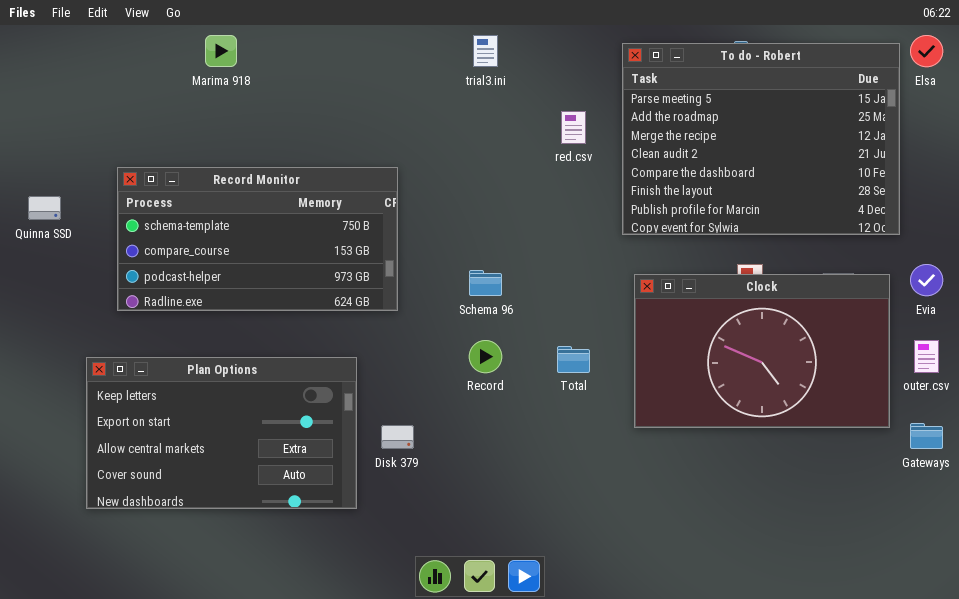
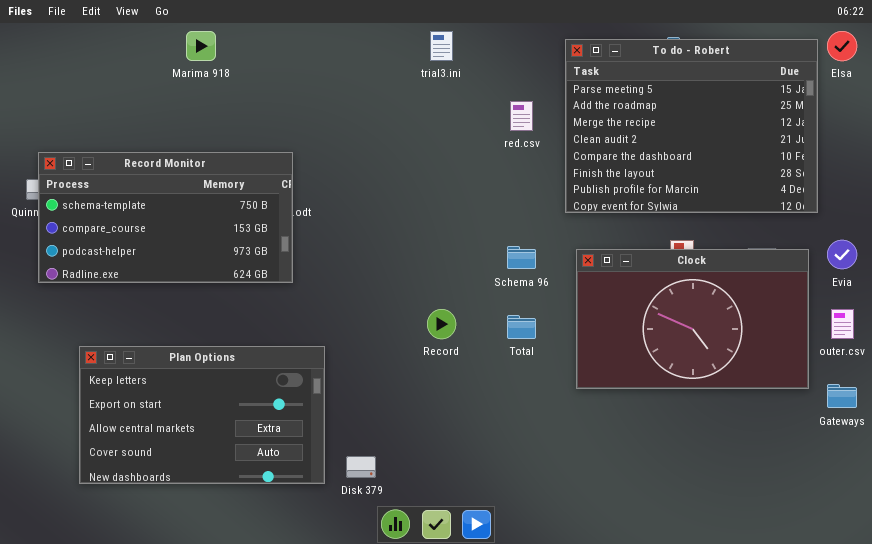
Record Monitor: [117,167,398,311] -> [38,152,293,283], moved
Schema 96: [469,270,502,296] -> [507,246,536,269], moved
Plan Options: [86,357,357,509] -> [79,346,325,484], moved
Disk 379: [381,425,414,449] -> [346,456,376,478], moved

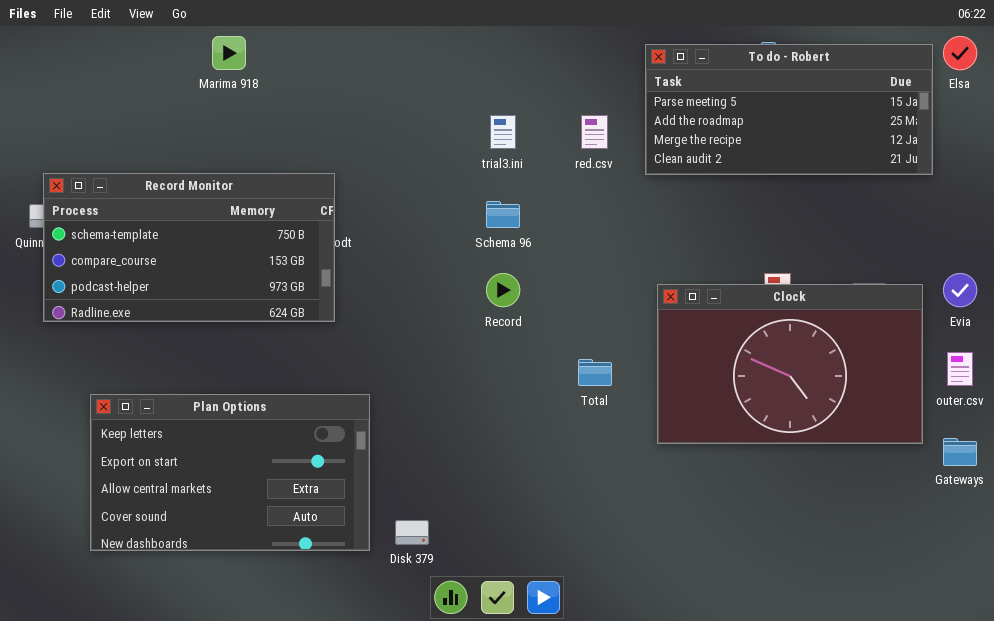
trial3.ini: [430,31,453,61] -> [490,115,516,149], moved
To do - Robert: [565,39,818,213] -> [645,44,933,175], resized
Schema 96: [507,246,536,269] -> [486,201,520,228], moved
Record: [427,309,456,339] -> [486,273,520,307], moved

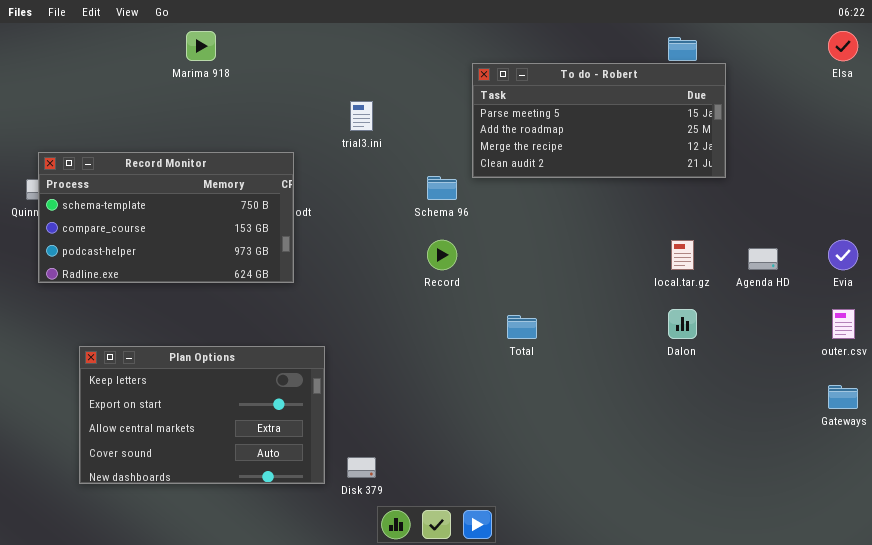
To do - Robert: [645,44,933,175] -> [472,63,726,178], moved
trial3.ini: [490,115,516,149] -> [350,101,373,131], moved
Clock: [657,284,923,444] -> none, closed

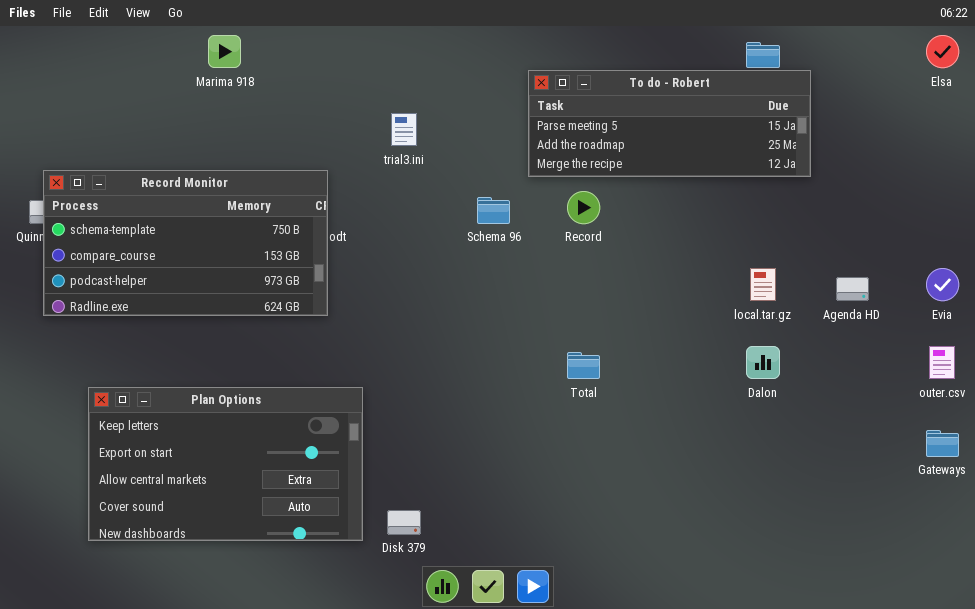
To do - Robert: [472,63,726,178] -> [528,70,811,177], resized
Record: [427,240,457,270] -> [567,191,600,224], moved

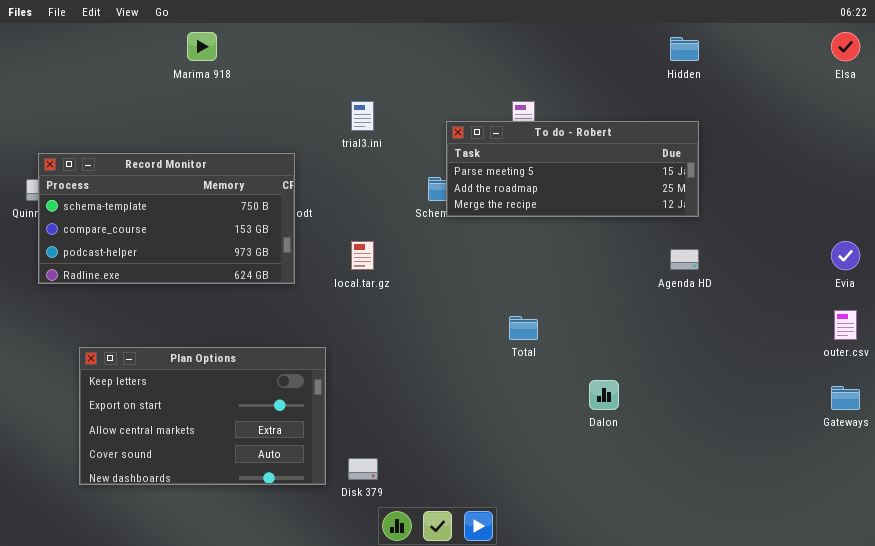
To do - Robert: [528,70,811,177] -> [446,121,699,217], moved
local.tar.gz: [750,268,776,301] -> [351,241,374,270], moved
Agenda HD: [836,277,869,301] -> [670,249,699,270], moved
Dalon: [746,346,780,379] -> [589,380,619,410], moved

